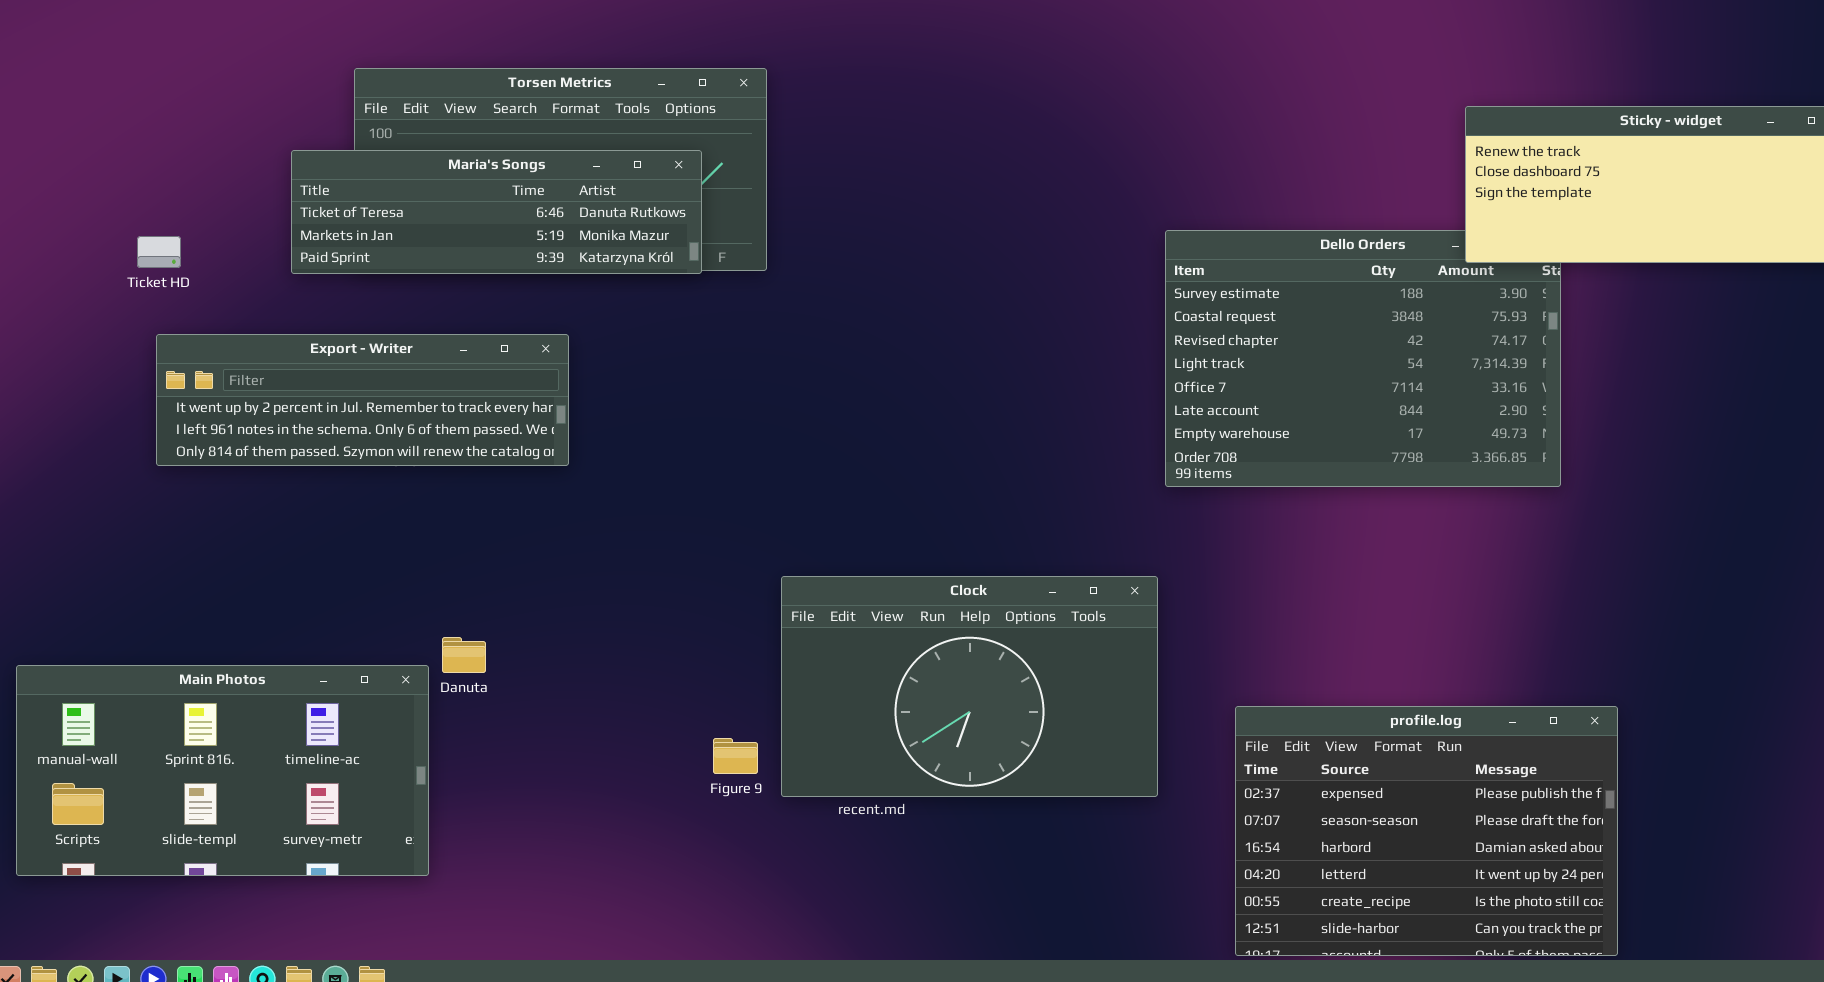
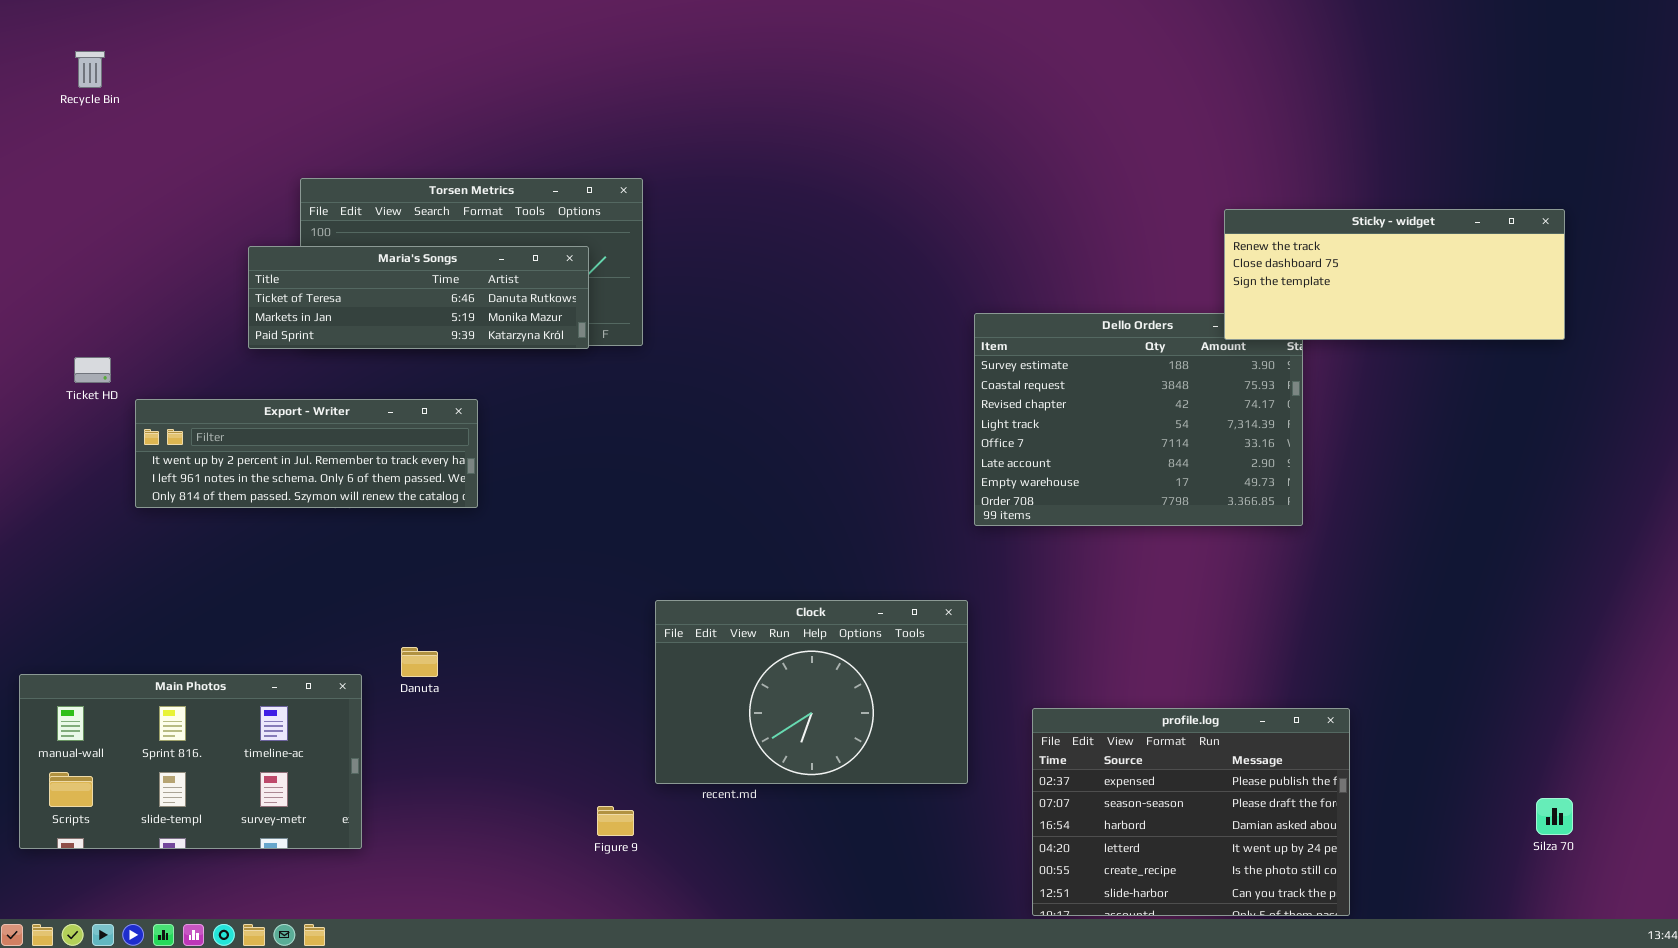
Ticket HD: [137,236,181,268] -> [74,357,111,383], moved
Danuta: [442,637,486,673] -> [401,647,438,677], moved
Figure 9: [713,738,758,774] -> [597,806,634,836], moved

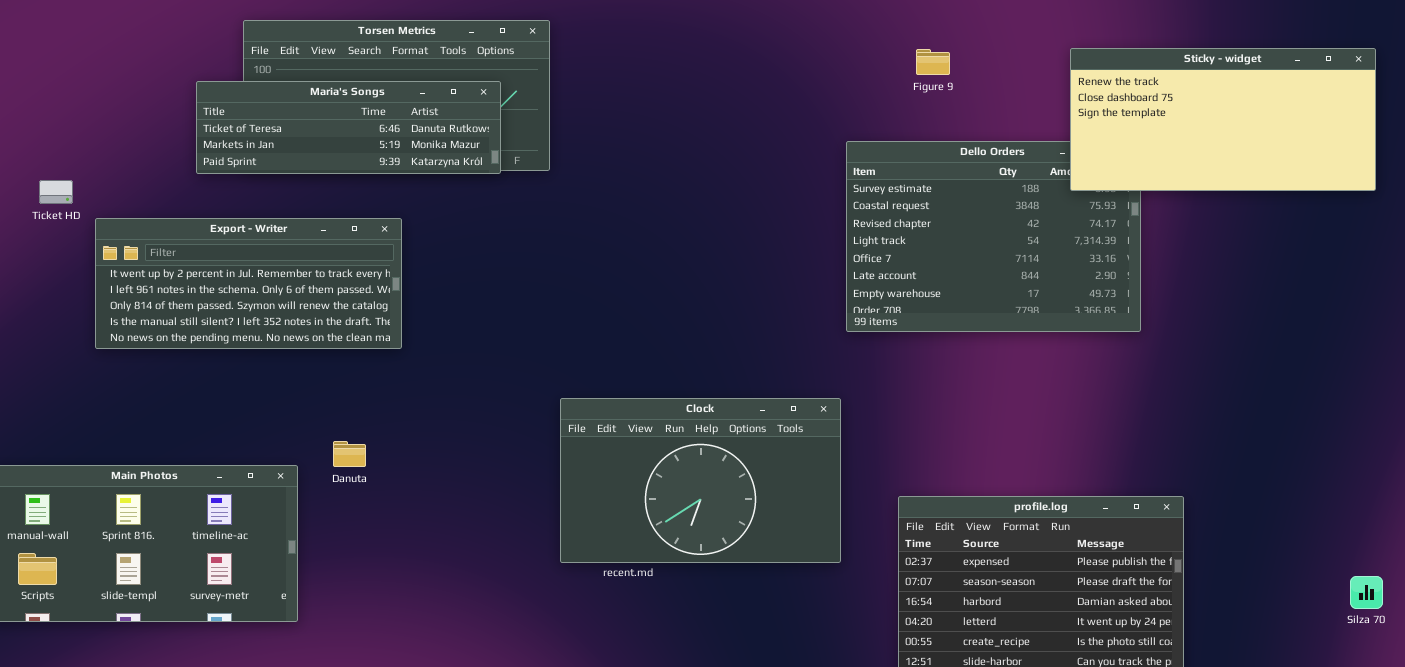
Sticky - widget: [1224,209,1565,340] -> [1070,48,1376,191], resized
Export - Writer: [135,399,478,508] -> [95,218,402,349], resized
Figure 9: [597,806,634,836] -> [916,49,950,75], moved

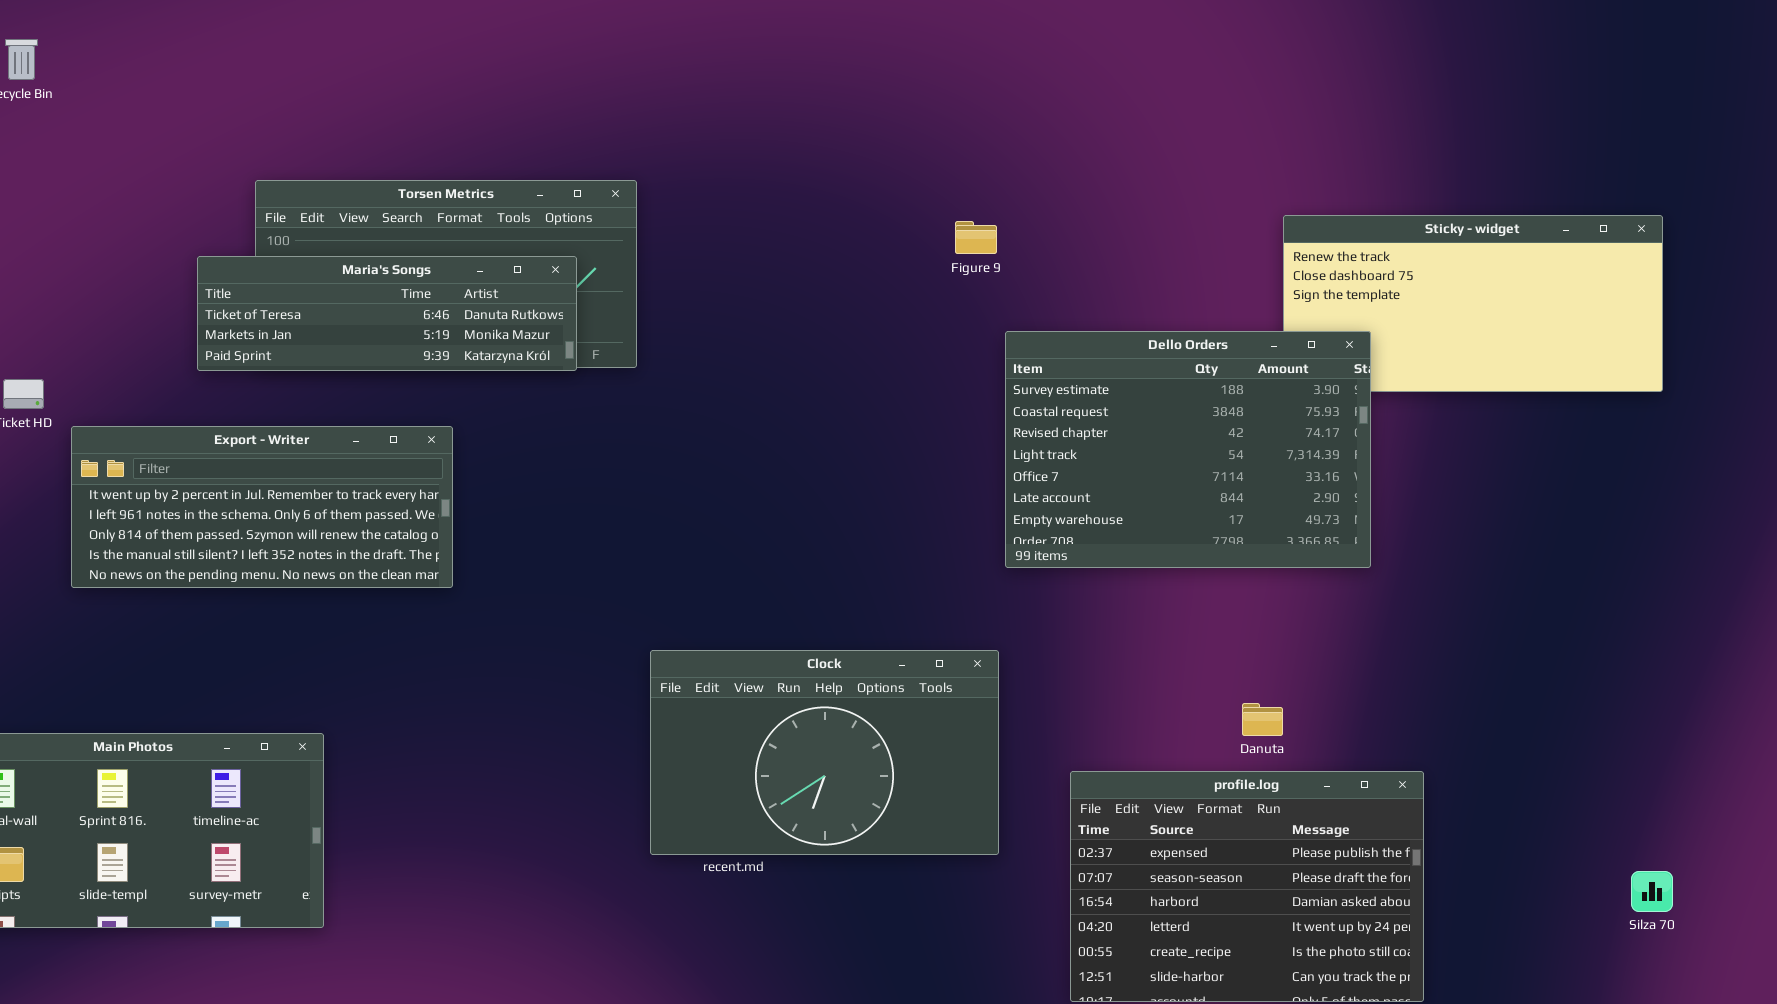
Figure 9: [916,49,950,75] -> [955,221,997,254], moved
Dello Orders: [846,141,1141,332] -> [1005,331,1371,568], raised
Danuta: [333,441,366,467] -> [1242,703,1283,736], moved

